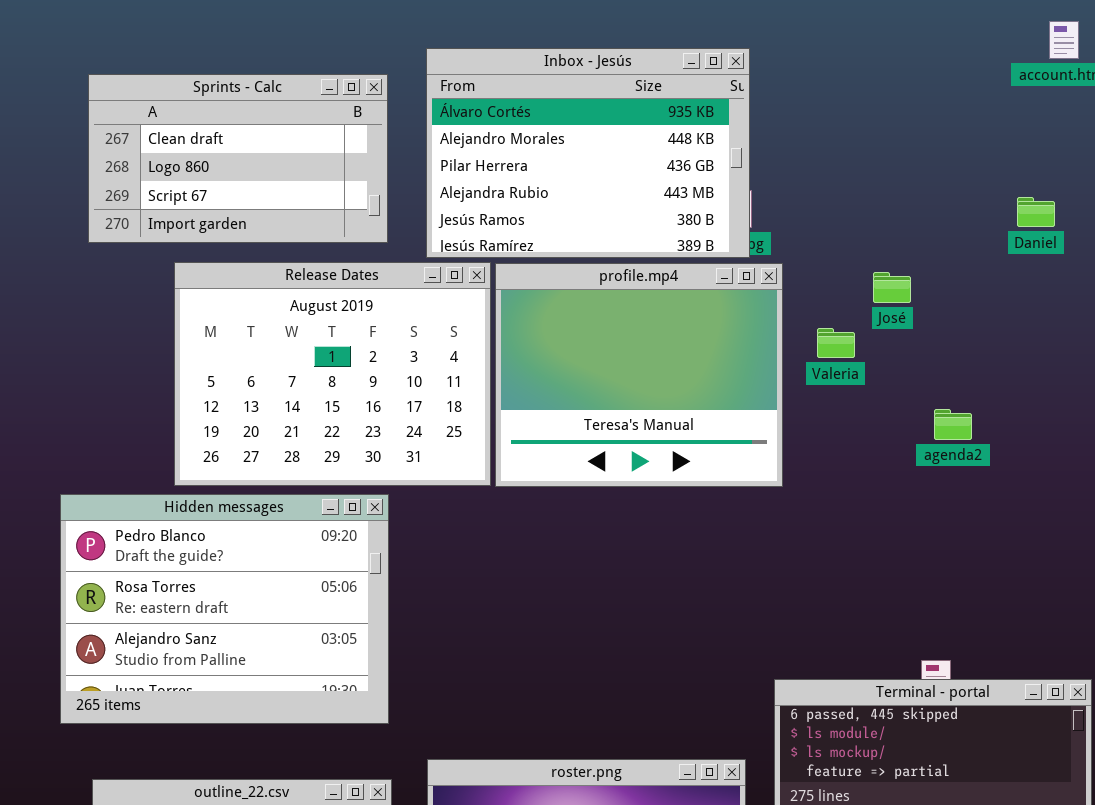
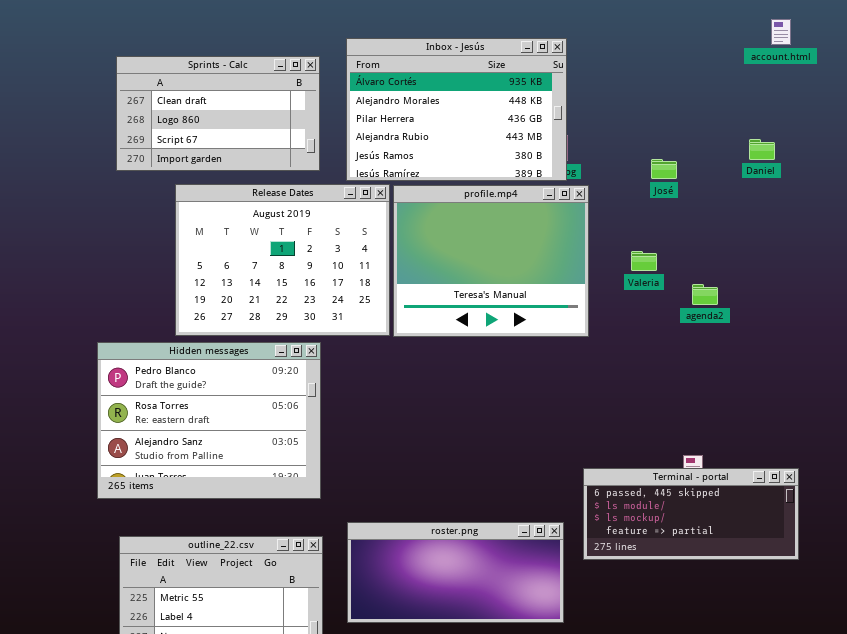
José: [873,272,911,303] -> [651,159,677,179], moved
Valeria: [817,328,855,358] -> [631,251,657,271], moved

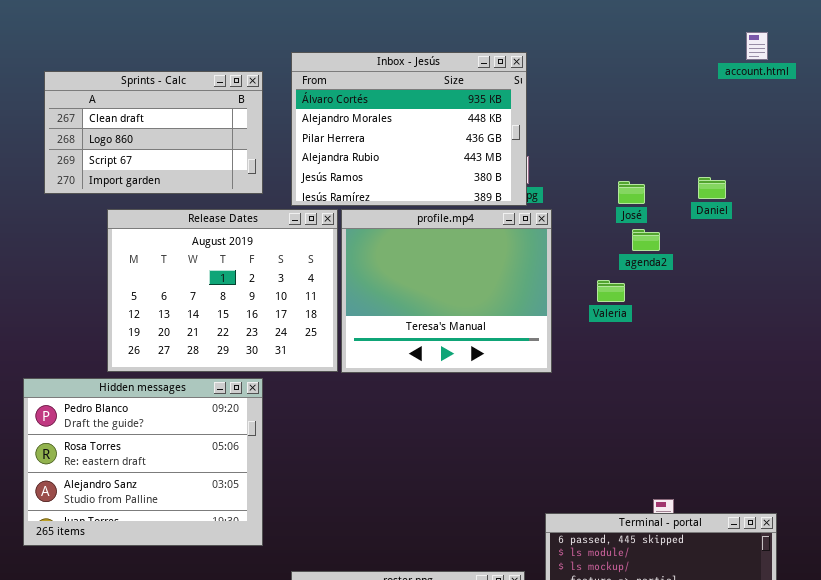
Daniel: [749,139,775,160] -> [698,177,726,199], moved
agenda2: [692,284,718,305] -> [632,229,660,251], moved

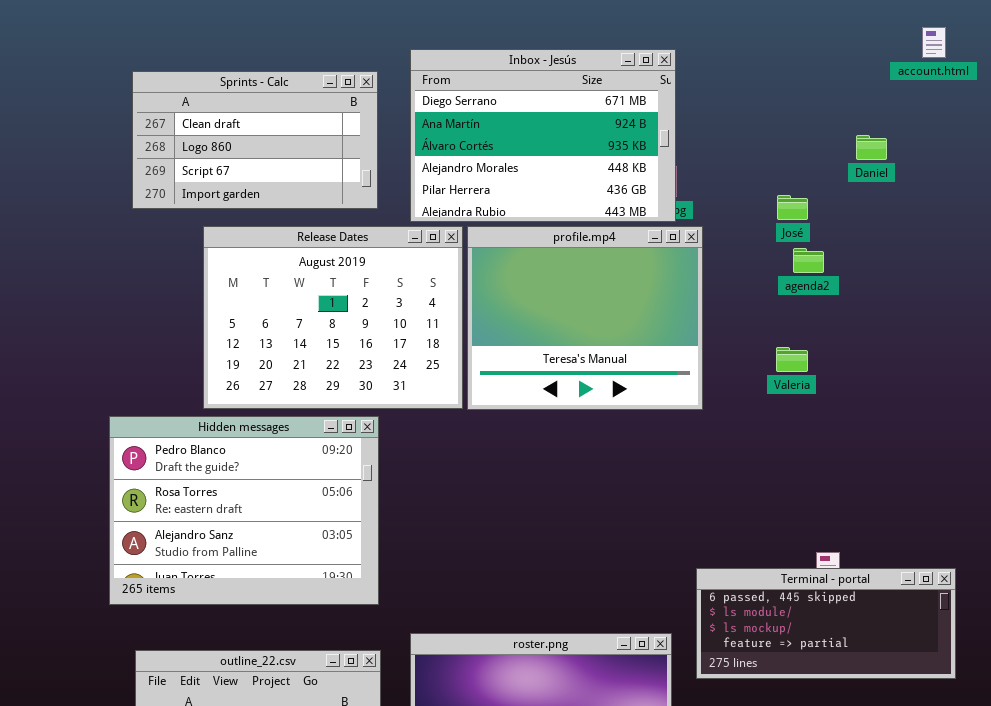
Inbox - Jesús: [291,52,527,206] -> [410,49,676,222], scrolled up 2 rows
Daniel: [698,177,726,199] -> [856,135,887,160], moved
Valeria: [597,280,625,302] -> [776,347,808,372], moved

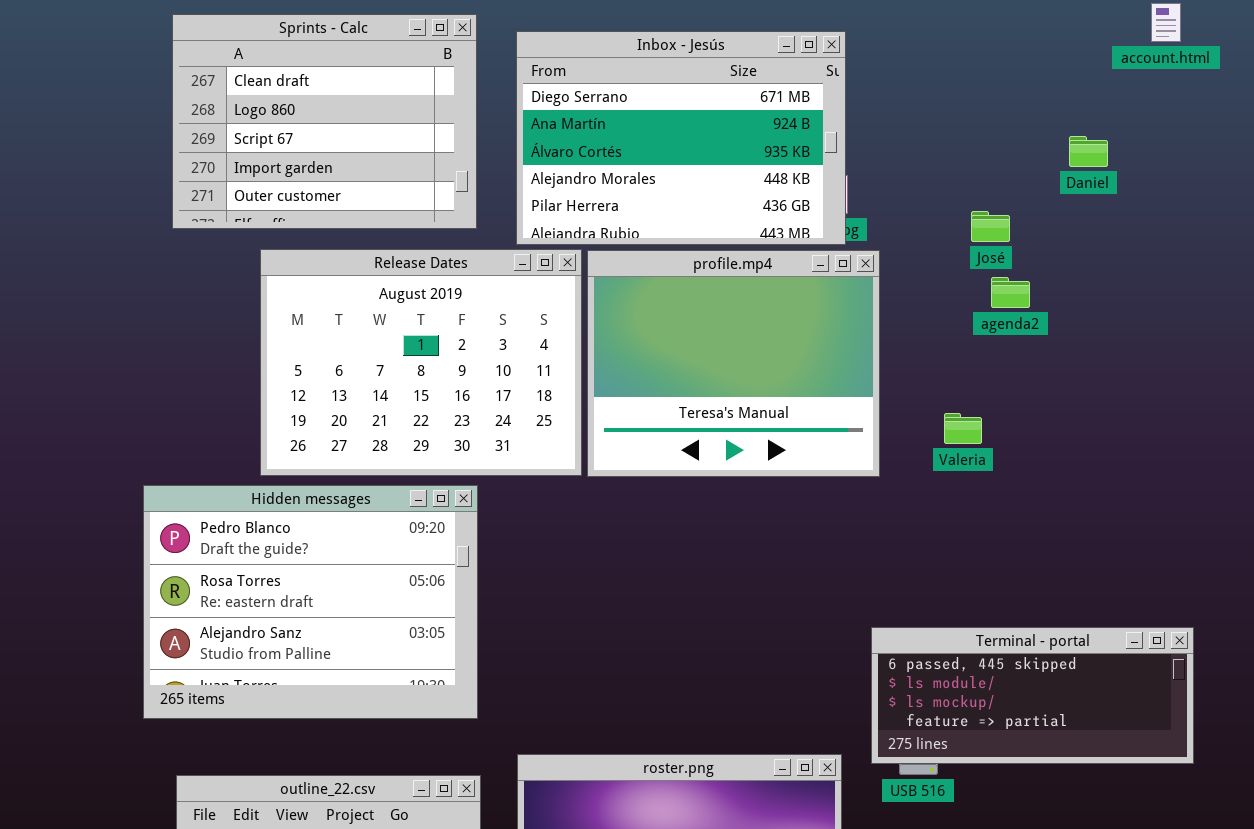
Sprints - Calc: [132,71,378,209] -> [172,14,477,229], resized
Valeria: [776,347,808,372] -> [944,413,982,444], moved
Terminal - portal: [696,568,956,679] -> [871,627,1194,764], moved

